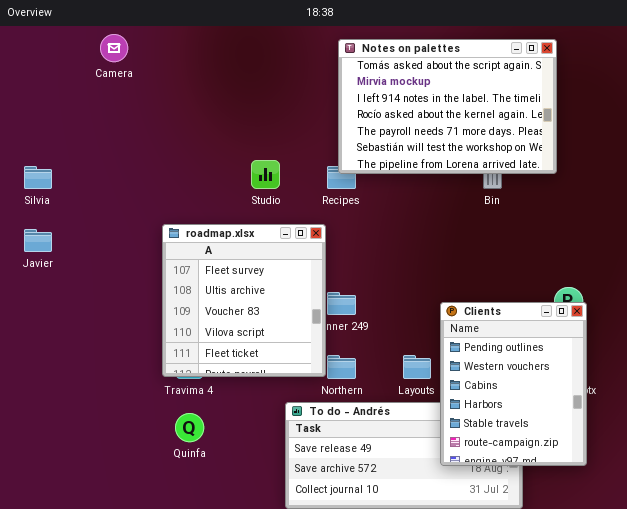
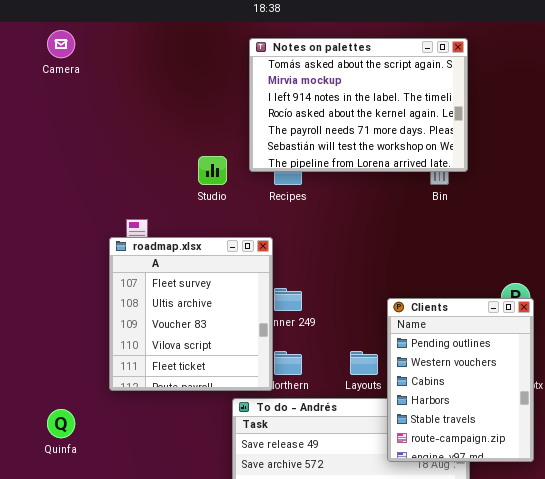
Notes on palettes: [338,39,557,174] -> [249,38,468,172], moved
roadmap.xlsx: [162,224,326,377] -> [109,237,273,391], moved
Quinfa: [175,413,204,442] -> [47,409,75,438], moved

